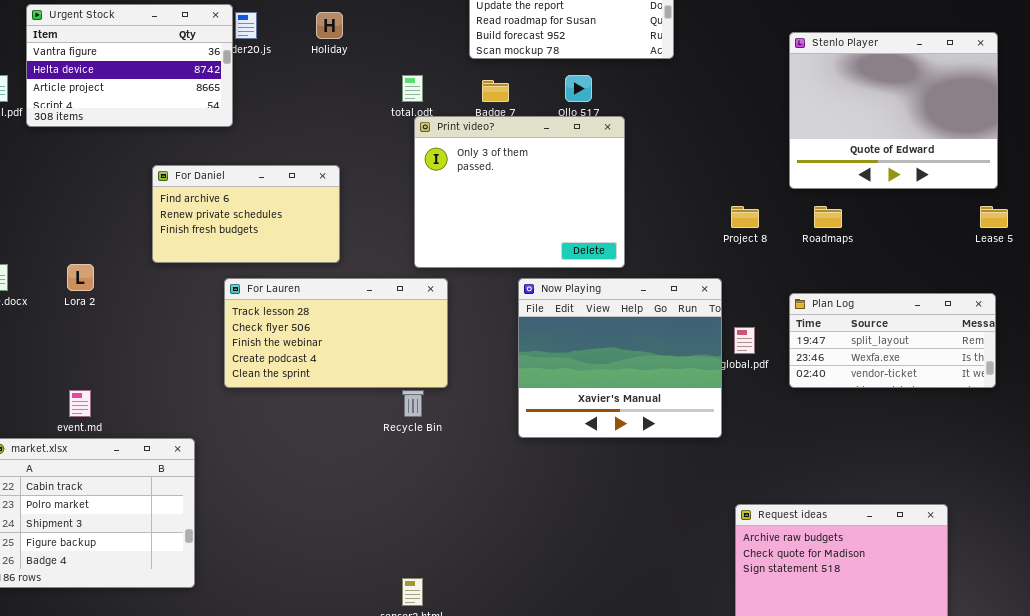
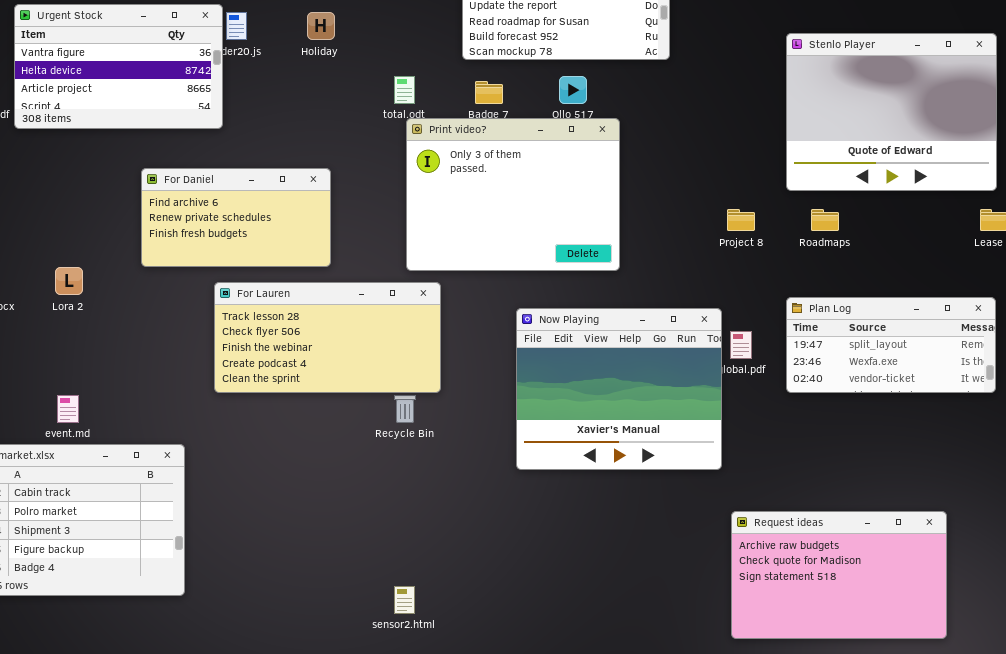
Now Playing: [518,278,722,438] -> [516,308,722,470], moved

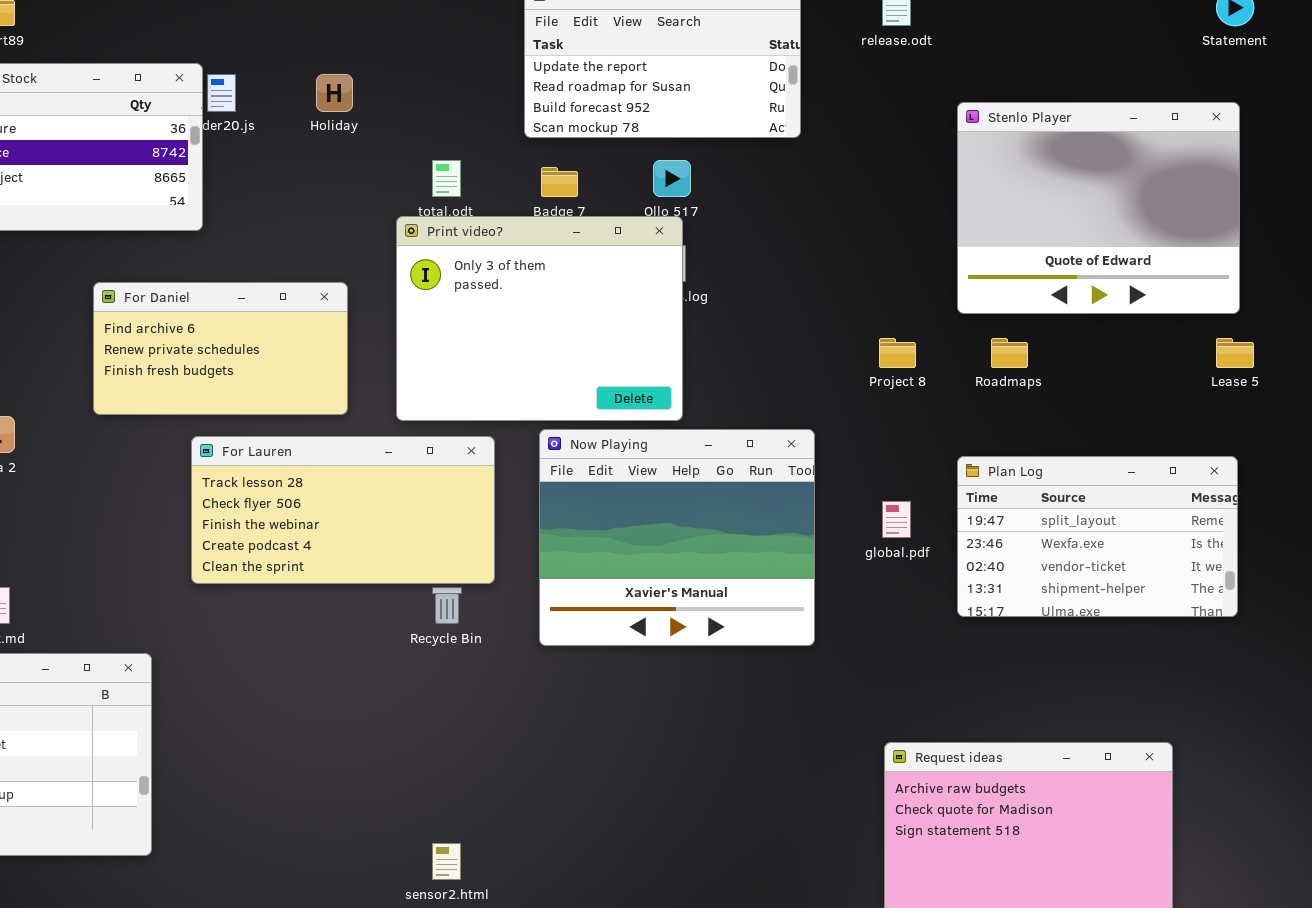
Print video?: [406,118,620,271] -> [396,216,683,421], moved
Plan Log: [786,297,996,393] -> [957,456,1238,617], resized
Now Playing: [516,308,722,470] -> [539,429,815,646], moved

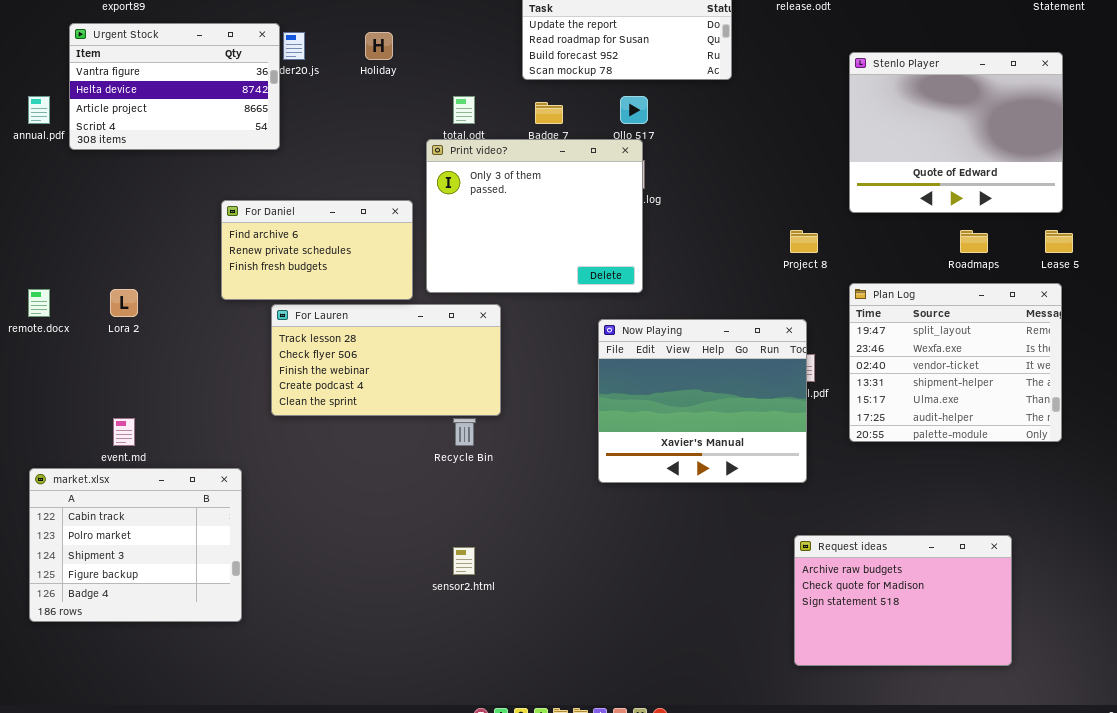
For Daniel: [93,282,348,415] -> [221,200,413,300], moved
Roadmaps: [991,338,1028,368] -> [960,230,988,253], moved
Now Playing: [539,429,815,646] -> [598,319,807,483], moved
Plan Log: [957,456,1238,617] -> [849,283,1062,442], resized
sensor2.html: [432,843,461,880] -> [453,547,475,575], moved

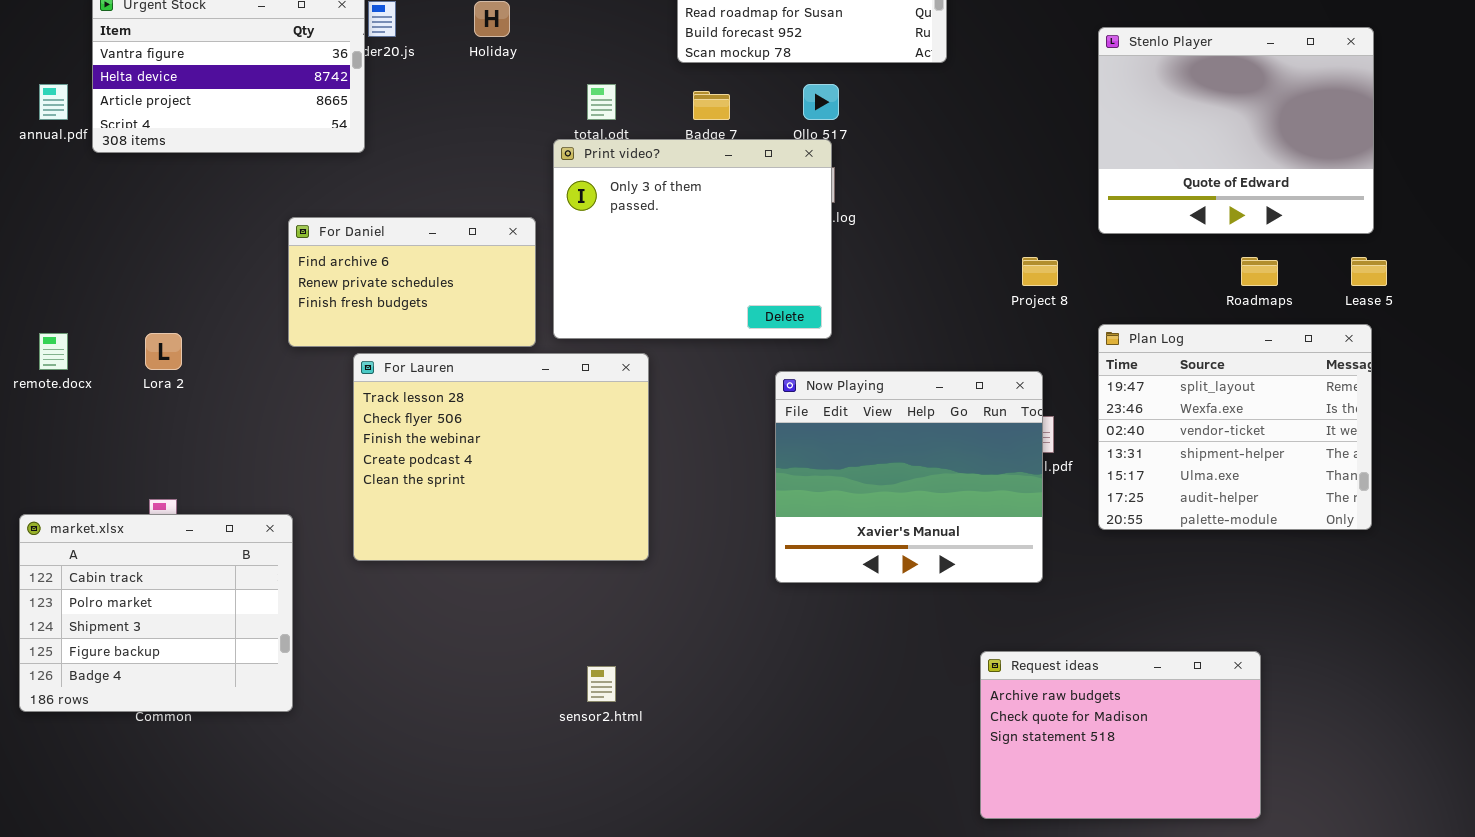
For Lauren: [271,304,501,416] -> [353,353,649,561], resized
market.xlsx: [29,468,242,622] -> [19,514,293,712], moved
Request ideas: [794,535,1012,666] -> [980,651,1261,819], moved

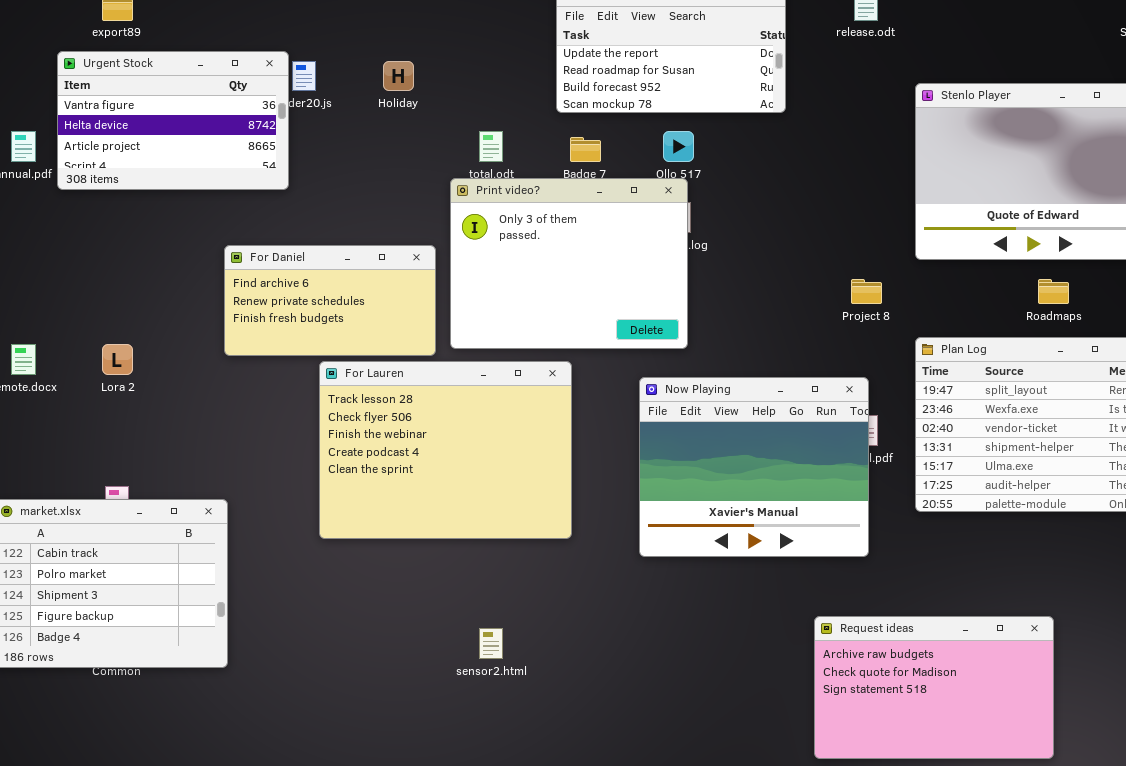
For Lauren: [353,353,649,561] -> [319,361,572,539], moved

